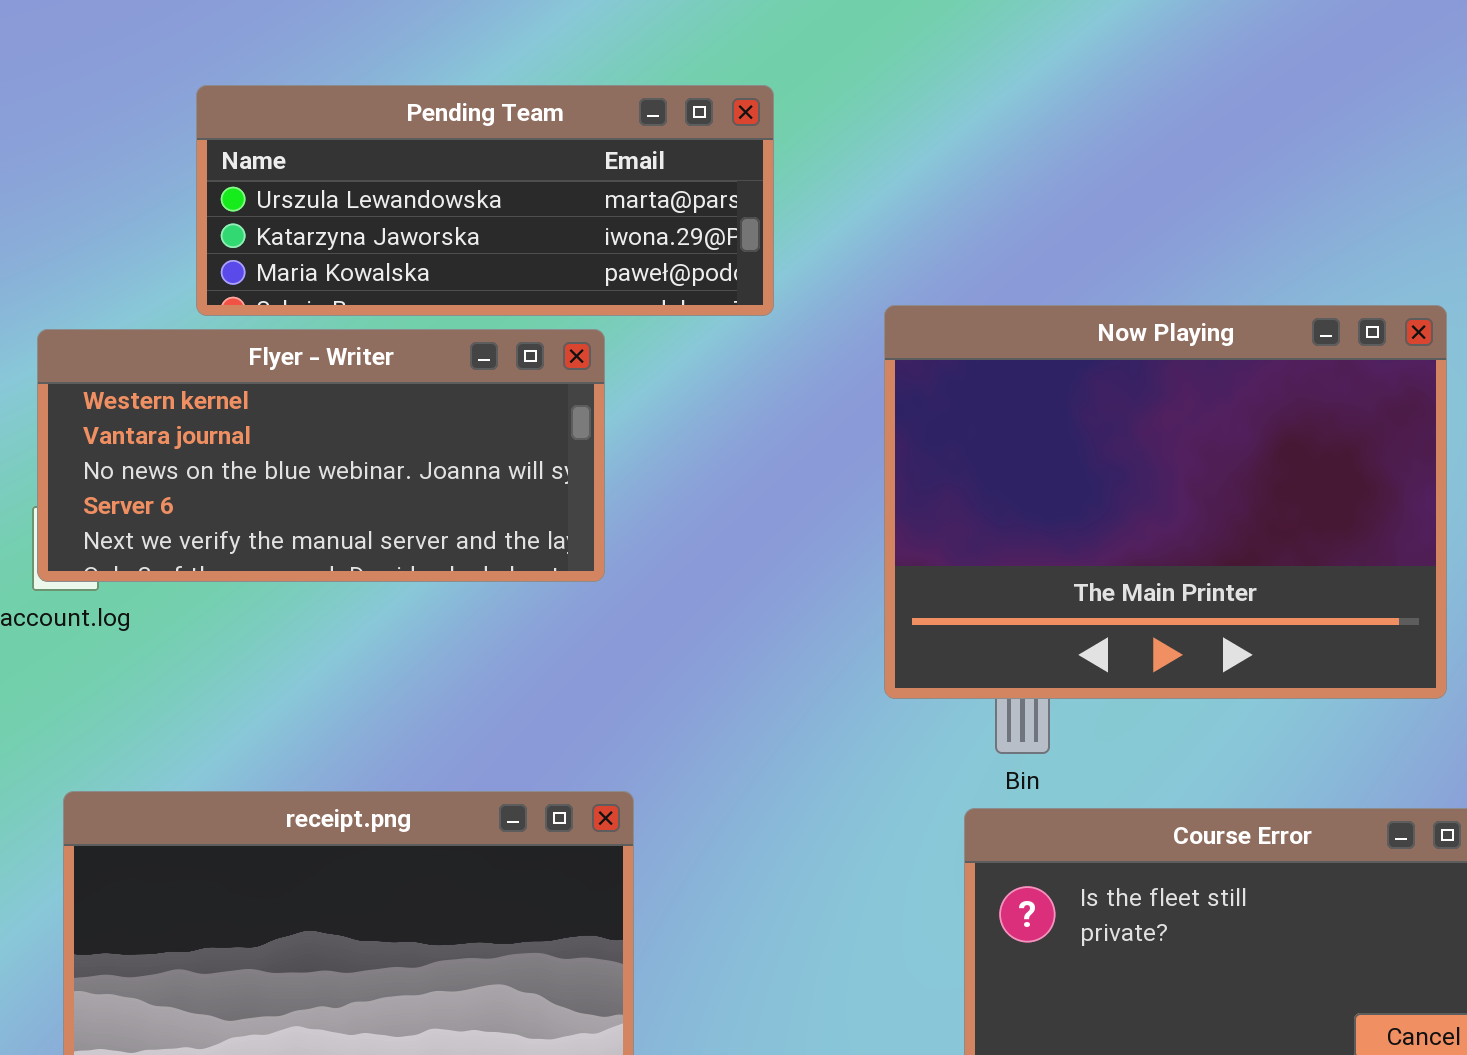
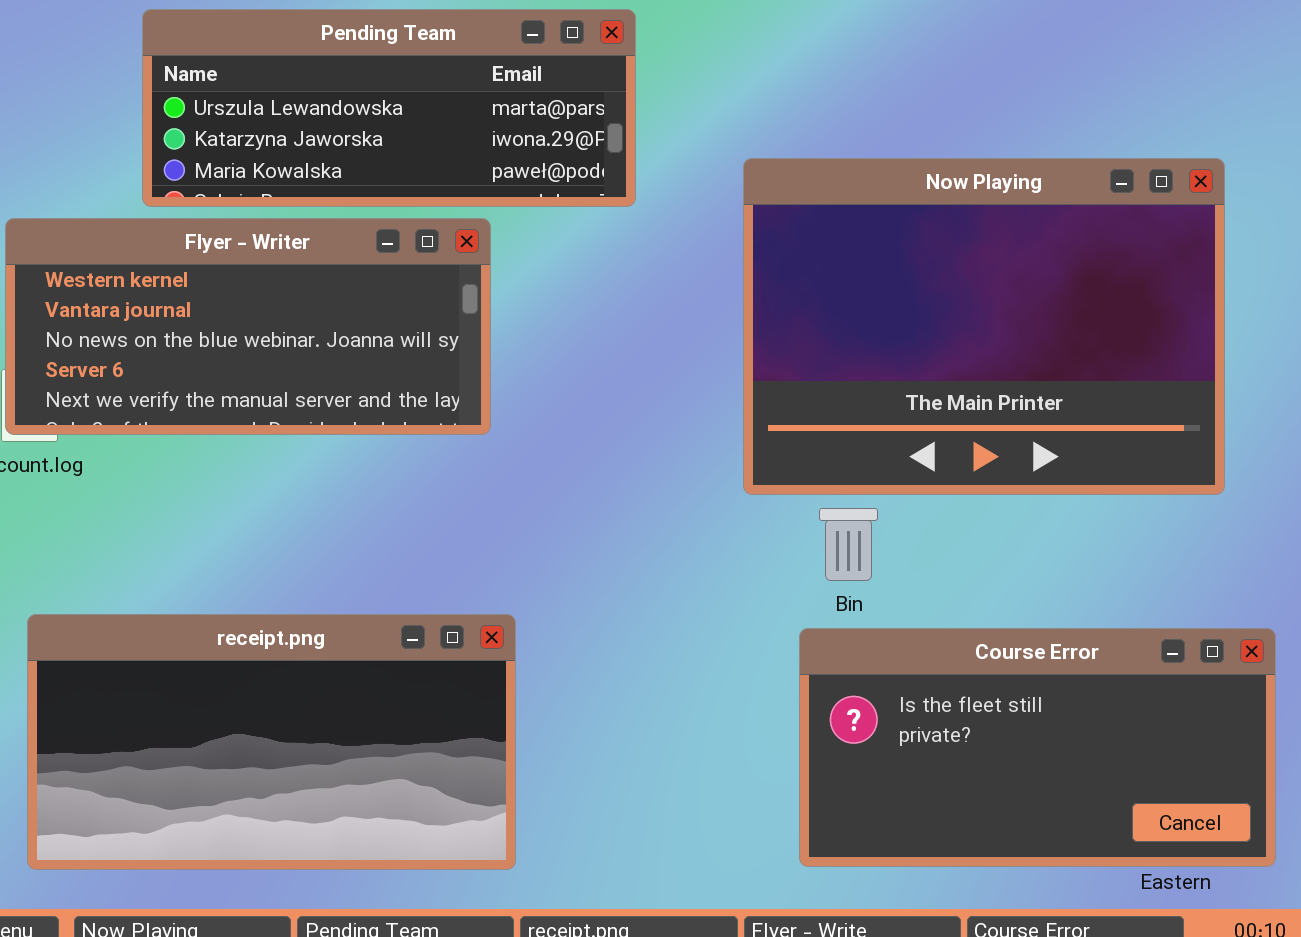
Now Playing: [884,305,1447,699] -> [743,158,1225,495], moved

